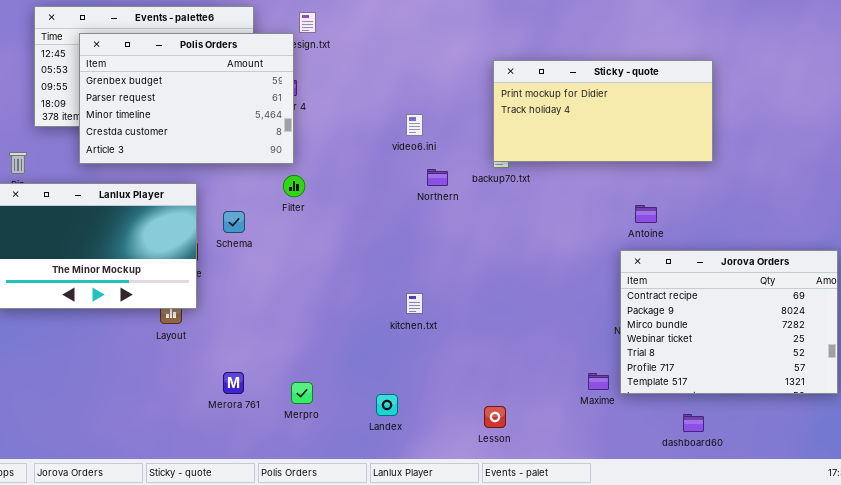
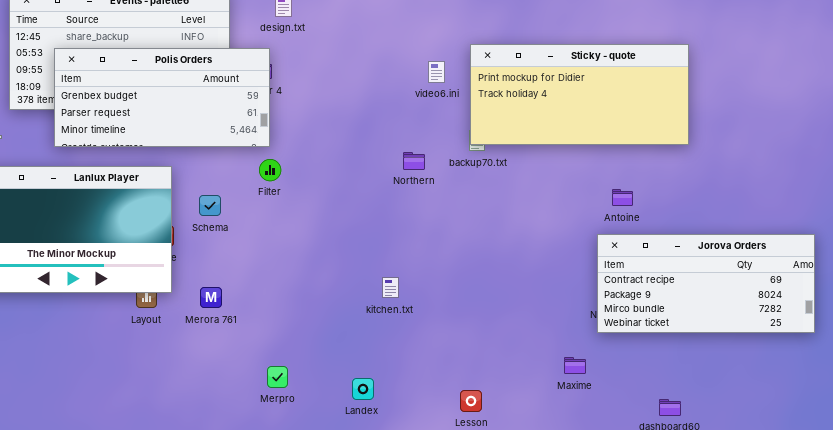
Polis Orders: [79,33,294,164] -> [54,48,270,147], resized
video6.ini: [406,114,423,136] -> [428,61,445,83], moved
Jorova Orders: [620,250,838,394] -> [597,234,815,333], resized
Merora 761: [223,372,244,394] -> [200,287,222,308], moved

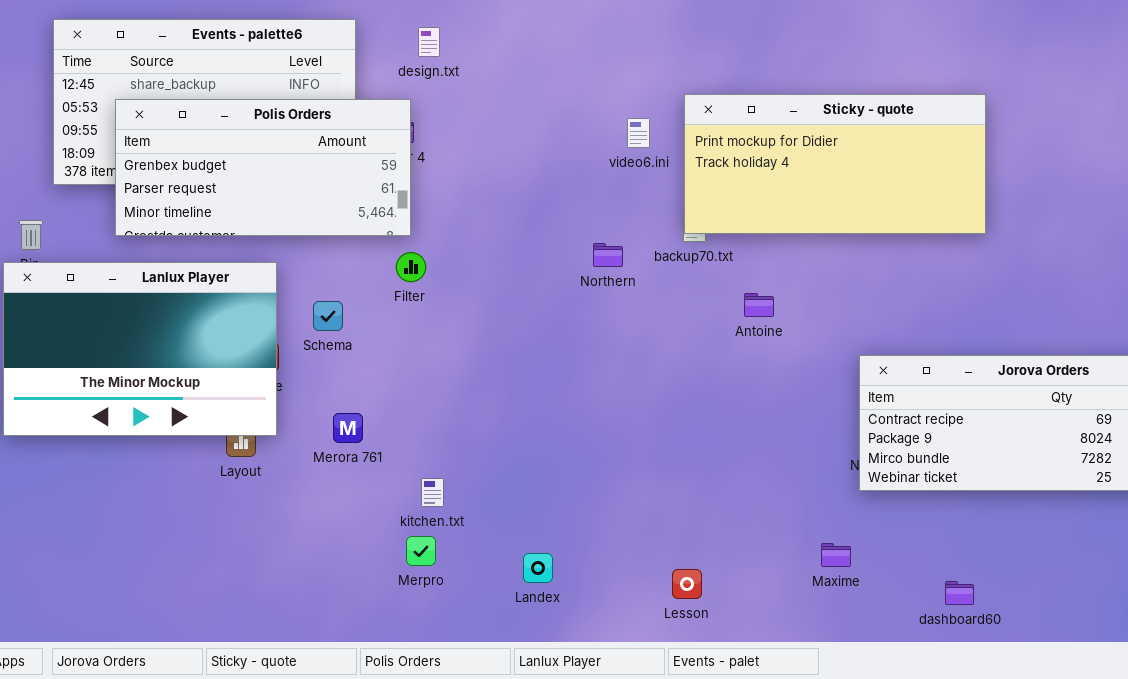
Antoine: [612,189,633,206] -> [744,293,774,317], moved
kitchen.txt: [382,277,399,298] -> [421,478,444,507], moved
Merora 761: [200,287,222,308] -> [333,413,363,443], moved
Maxime: [564,357,586,374] -> [821,543,851,567], moved

